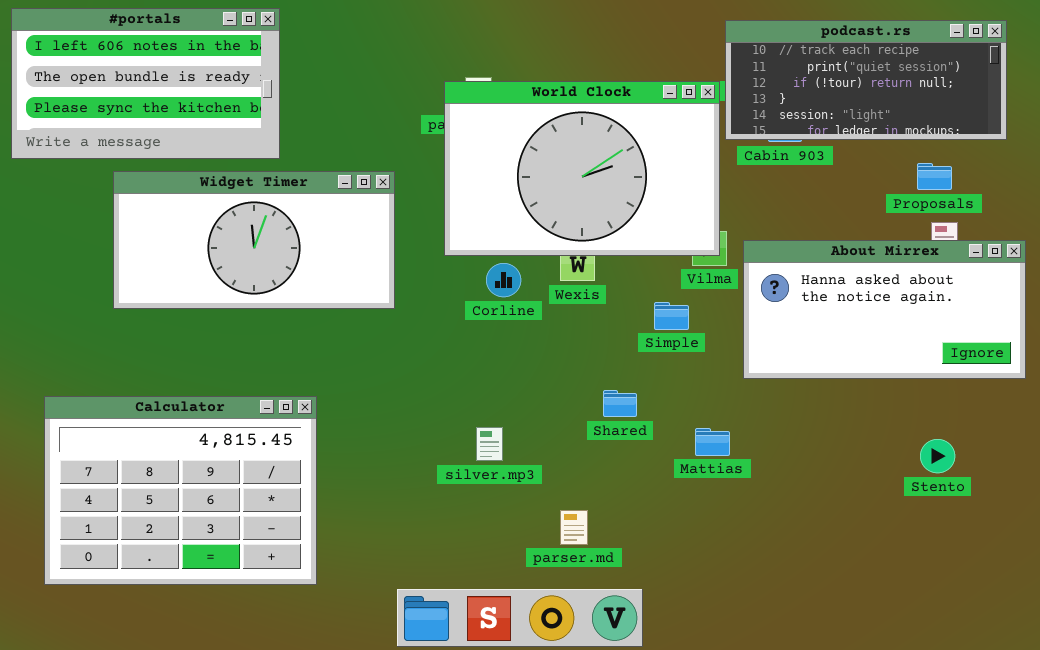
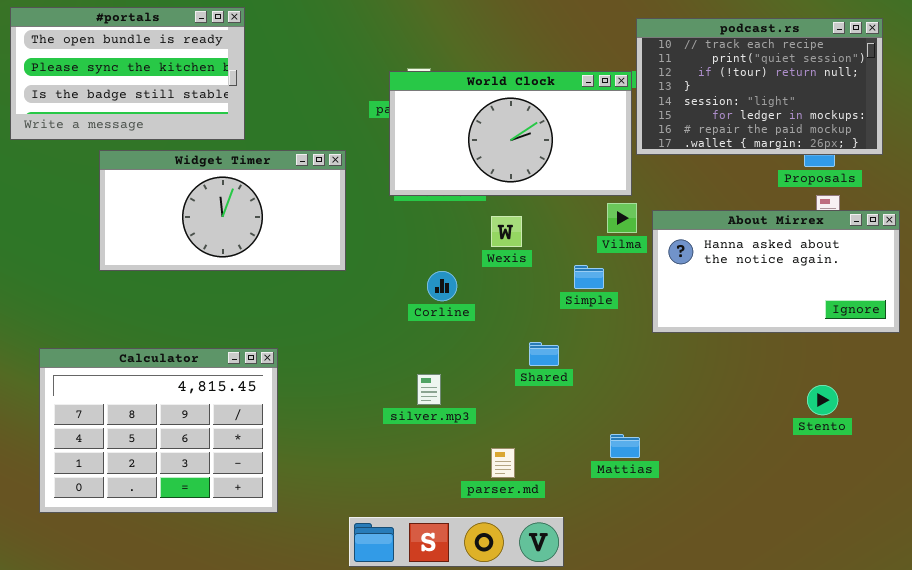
#portals: [11,8,280,159] -> [10,7,245,140], scrolled down 1 row
podcast.rs: [725,20,1007,140] -> [636,18,883,155], resized
World Clock: [444,81,720,256] -> [389,71,632,196], resized
Corline: [486,263,521,297] -> [427,271,457,301], moved
Mattias: [695,428,730,456] -> [610,434,640,458], moved

